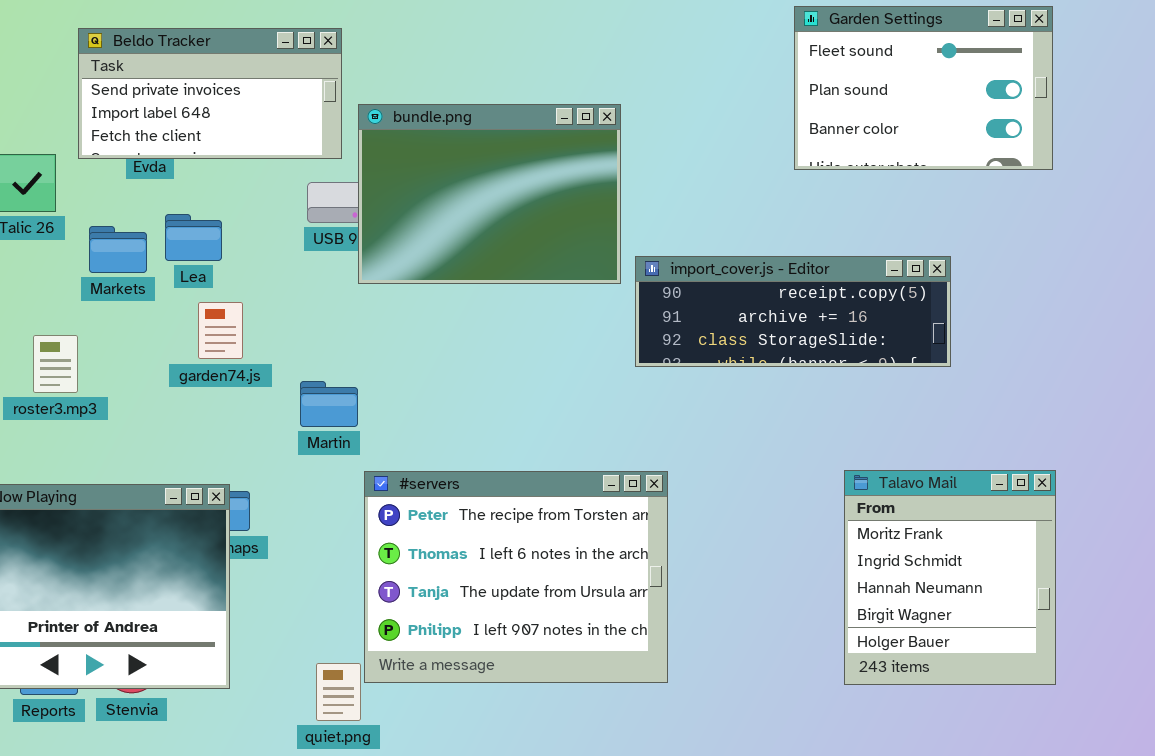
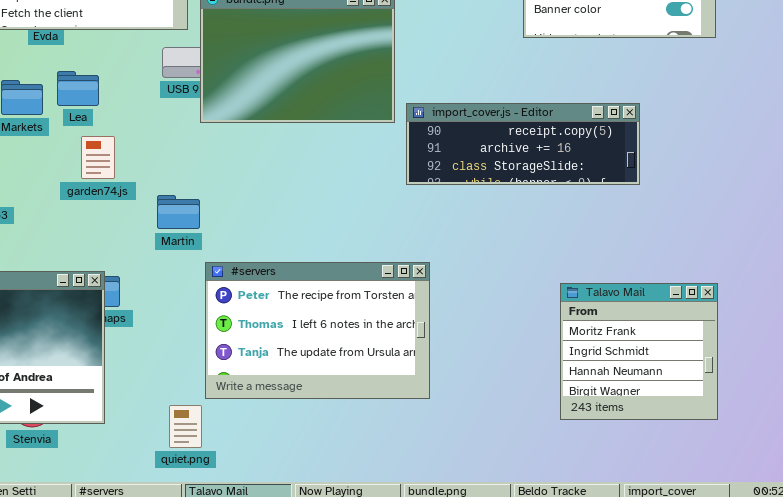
Talavo Mail: [844,470,1056,685] -> [560,283,718,420], resized
#servers: [364,471,668,683] -> [205,262,430,399], resized

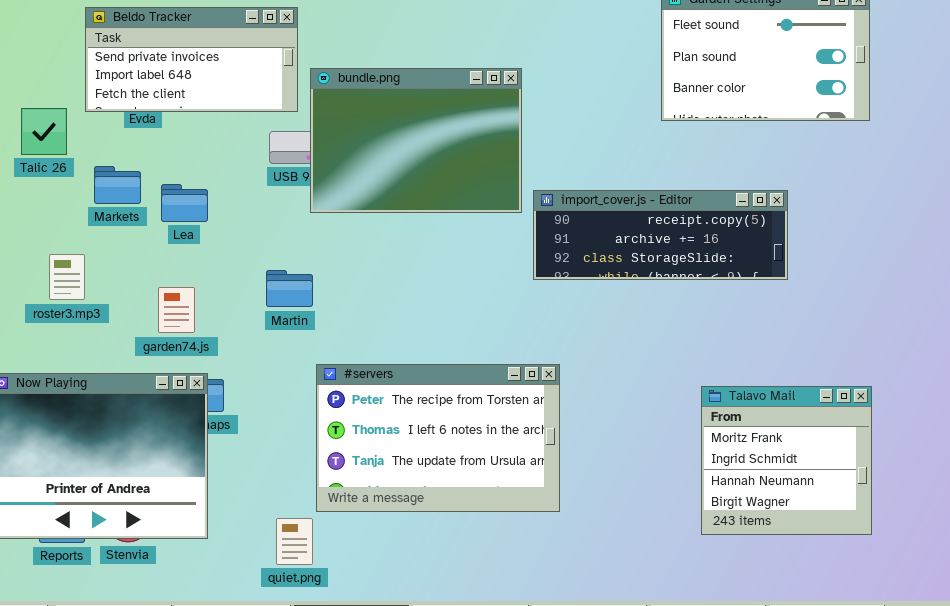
Lea: [57,71,99,106] -> [161,184,208,222], moved
garden74.js: [81,136,115,179] -> [158,287,195,333], moved
Martin: [157,195,200,229] -> [266,270,313,307], moved

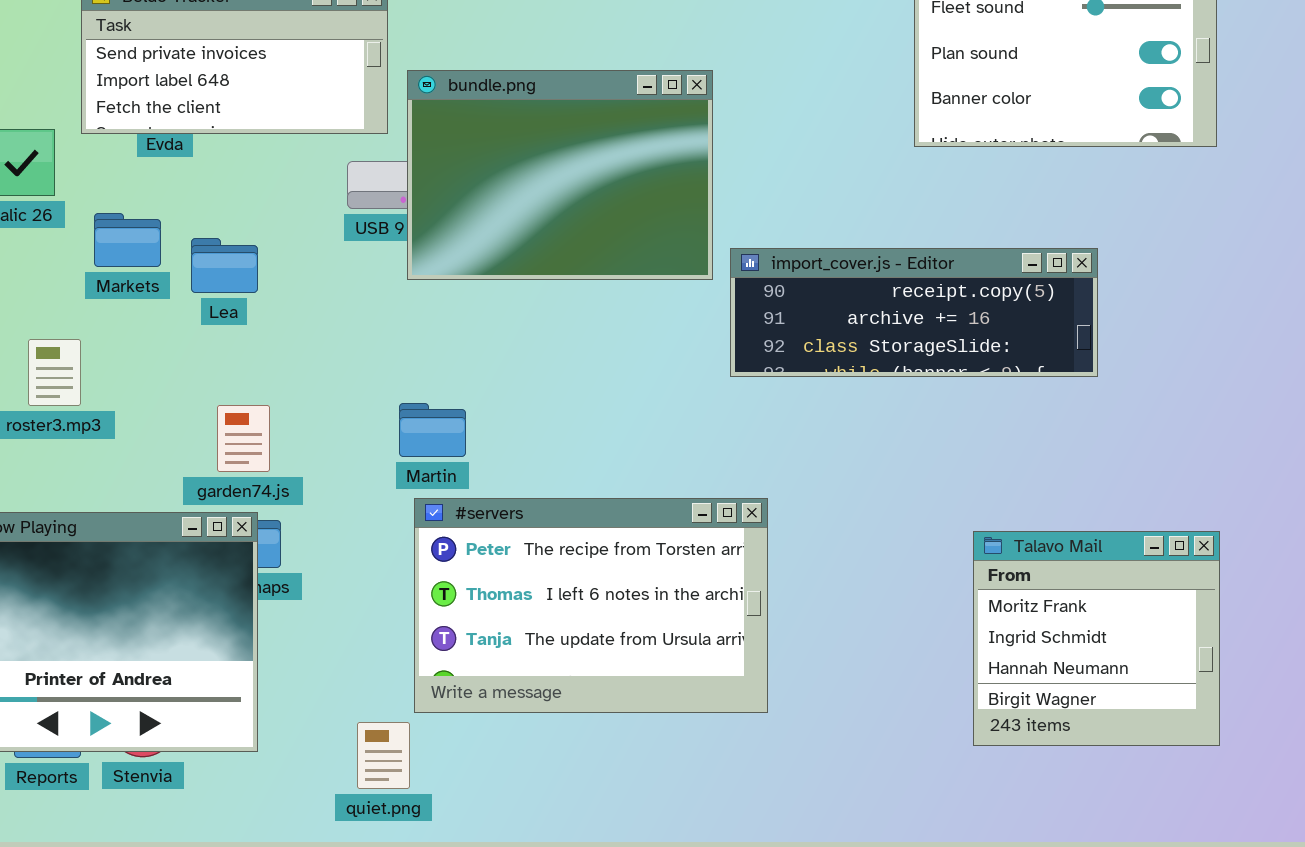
Martin: [266,270,313,307] -> [399,403,466,457], moved
garden74.js: [158,287,195,333] -> [217,405,270,472], moved

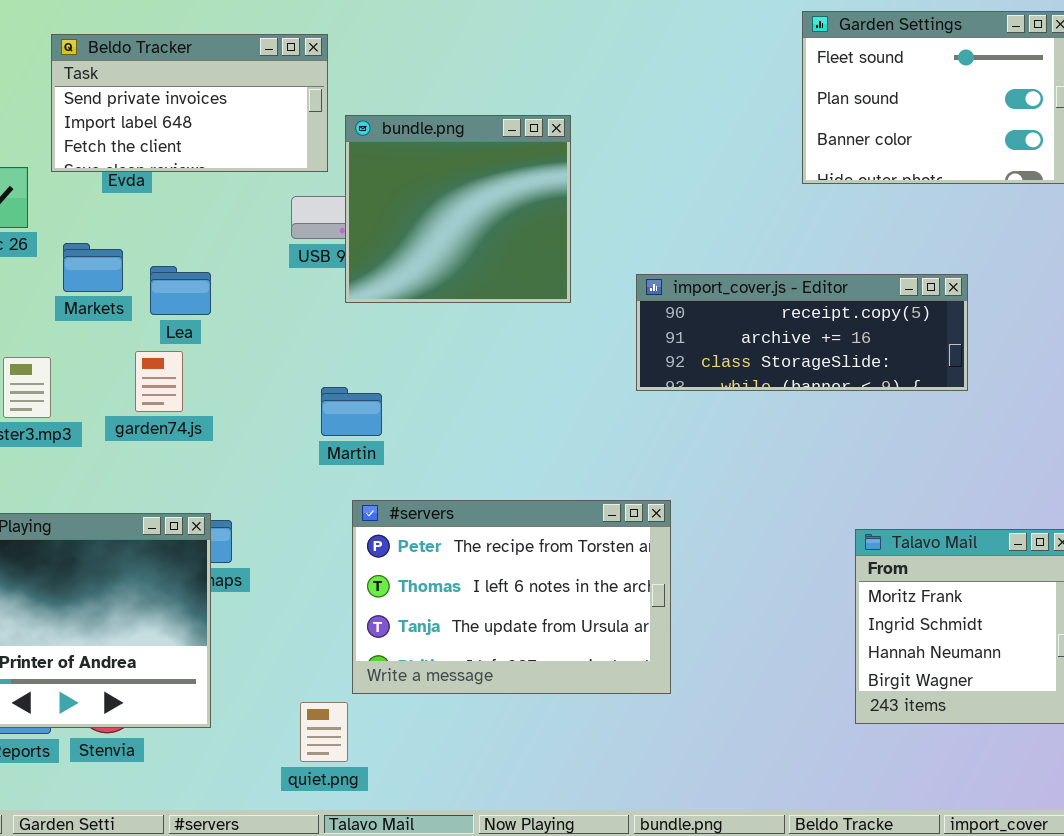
bundle.png: [407,70,713,280] -> [345,115,571,303], resized
Martin: [399,403,466,457] -> [321,387,382,436], moved
garden74.js: [217,405,270,472] -> [135,351,183,412], moved

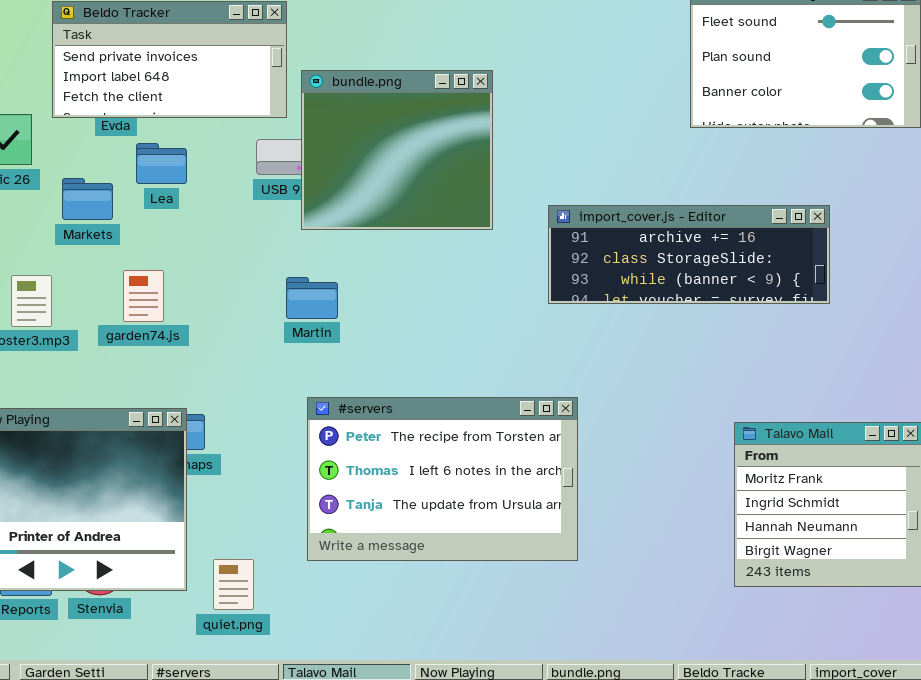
Lea: [150,266,211,315] -> [136,143,187,184], moved
import_cover.js - Editor: [636,274,968,391] -> [548,205,830,304], scrolled down 1 row
Martin: [321,387,382,436] -> [286,277,338,319], moved
quiet.png: [300,702,348,762] -> [213,559,254,610], moved

